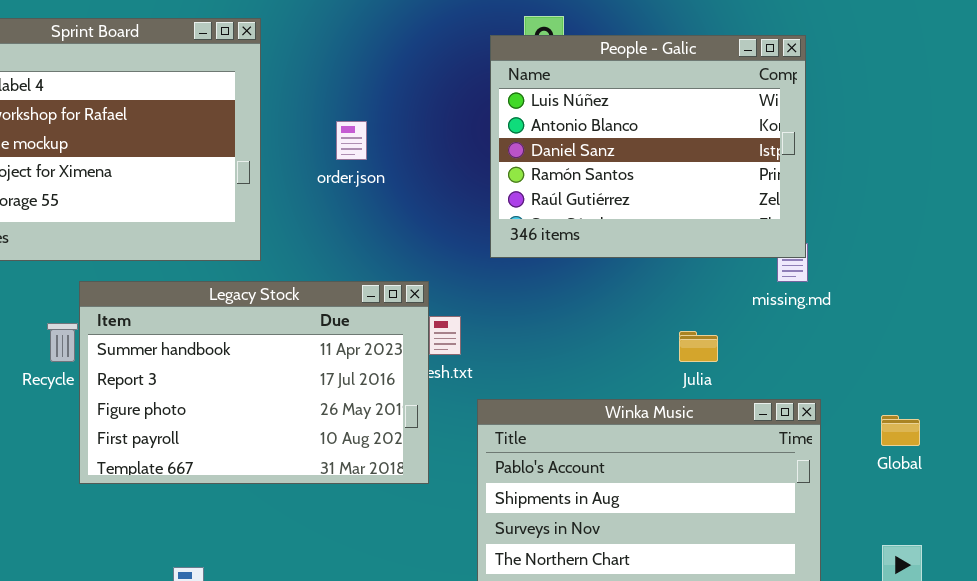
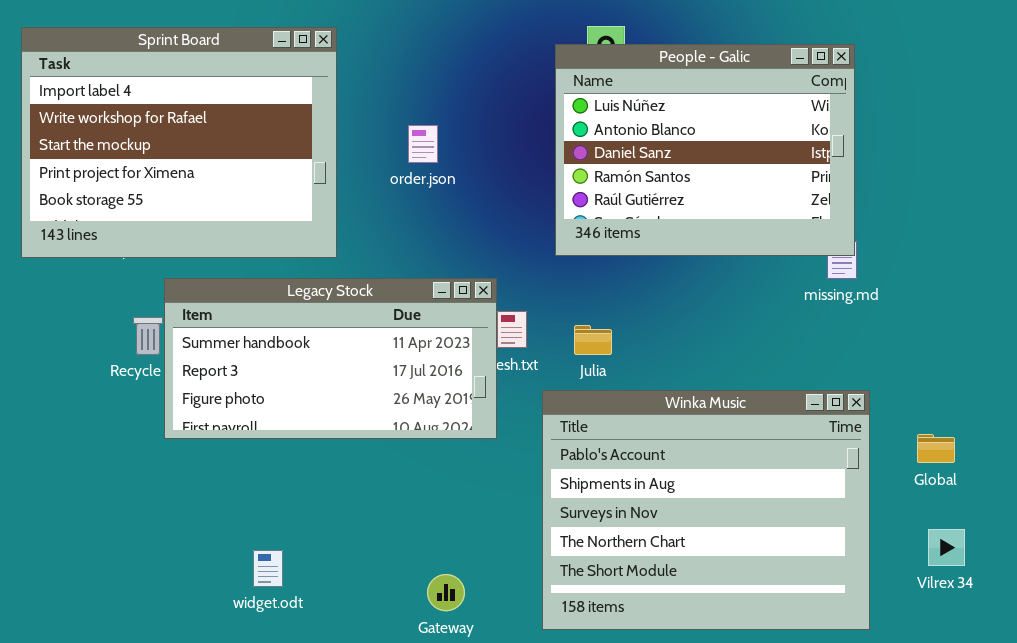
Legacy Stock: [79,281,429,484] -> [164,278,497,439], resized
Julia: [679,331,718,362] -> [574,325,612,355], moved
Global: [881,415,920,446] -> [917,434,955,463], moved

